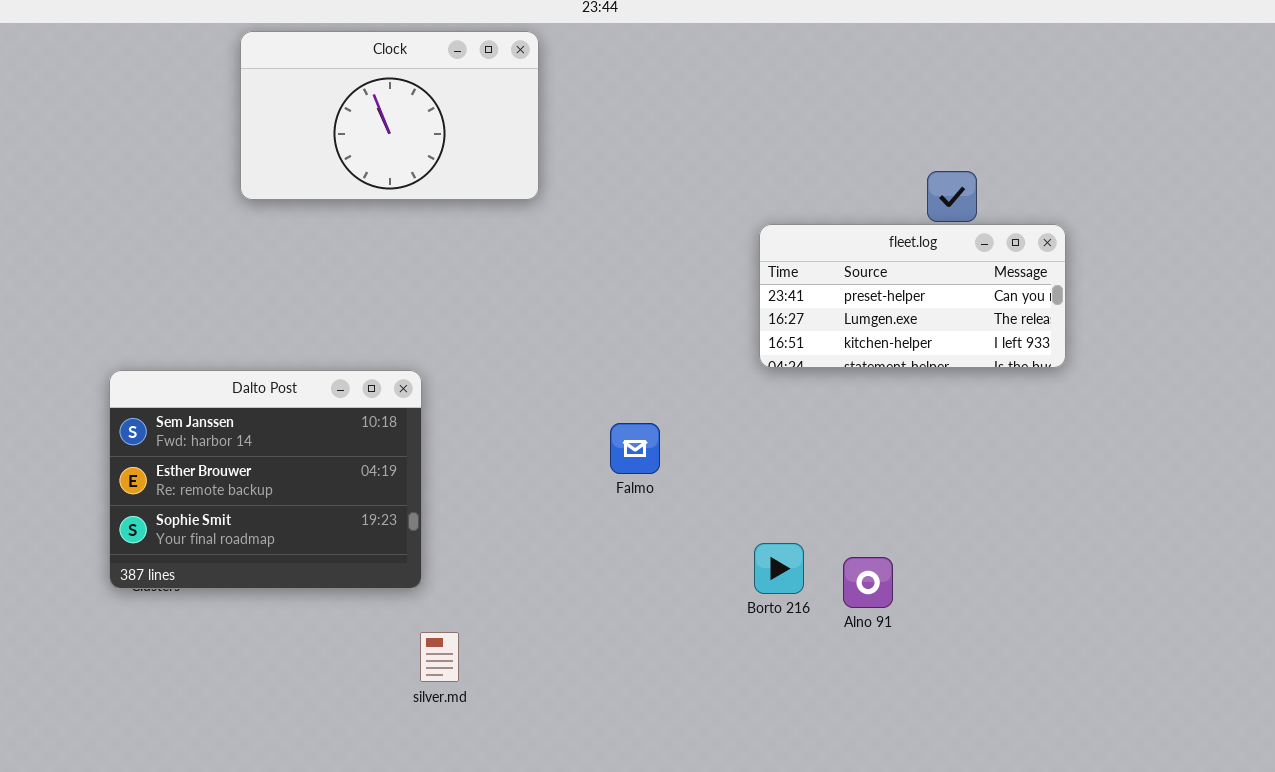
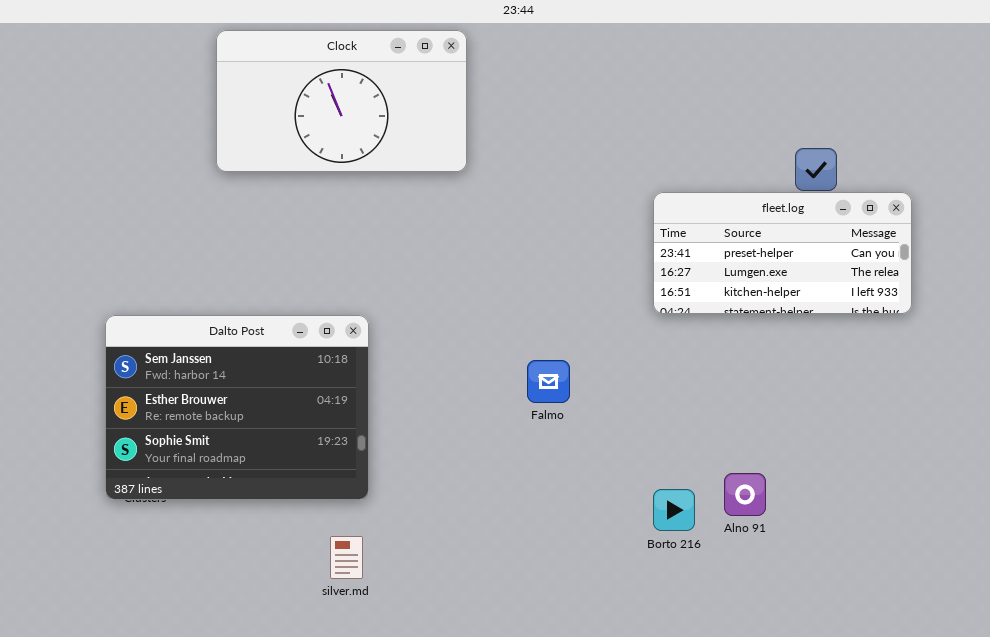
Borto 216: [754,543,804,594] -> [653,489,695,531], moved
silver.md: [420,632,459,682] -> [330,536,363,579], moved

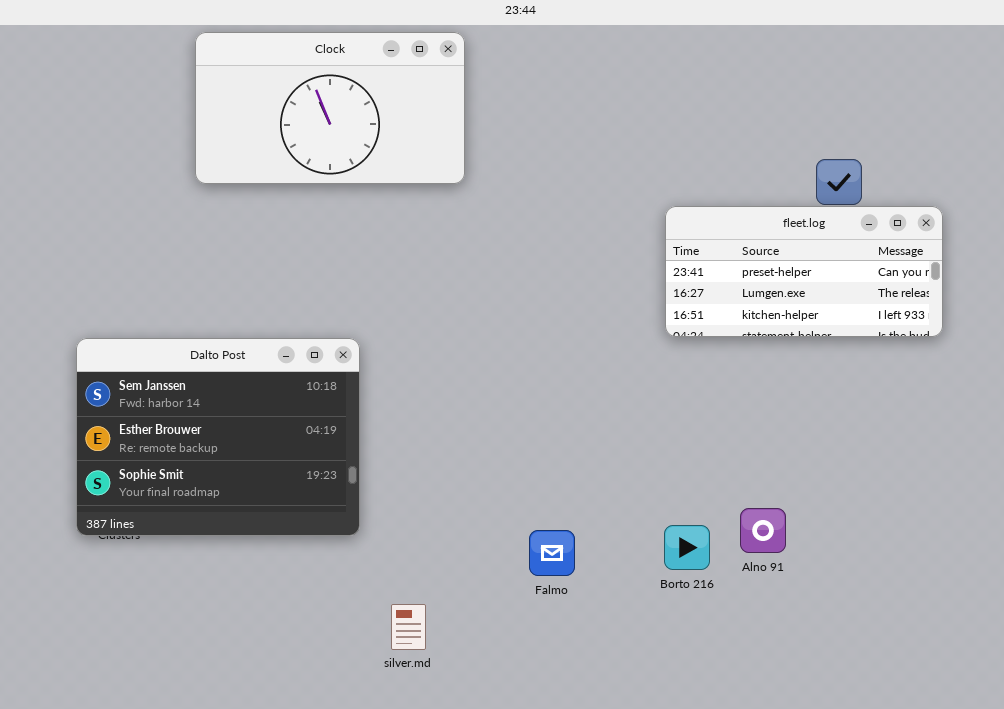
Falmo: [527,360,570,403] -> [529,530,575,576], moved
silver.md: [330,536,363,579] -> [391,604,426,650], moved

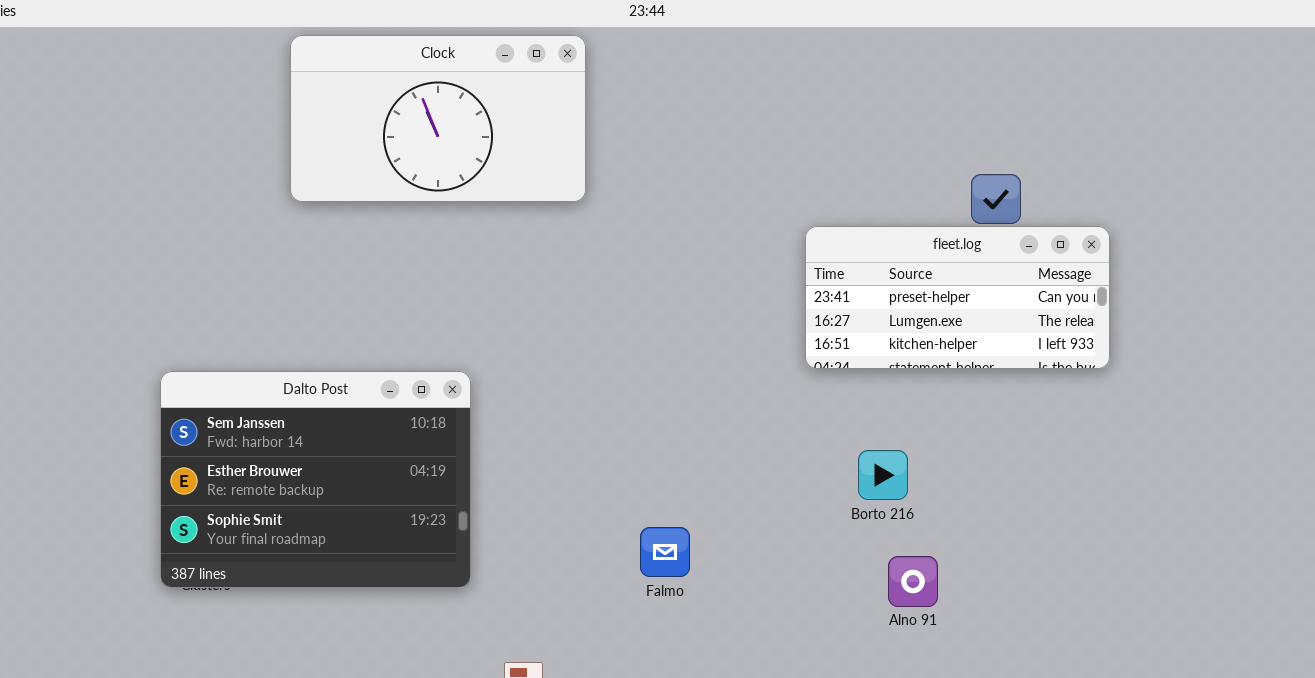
Borto 216: [664,525,710,570] -> [858,450,908,500], moved
Falmo: [529,530,575,576] -> [640,527,690,577], moved

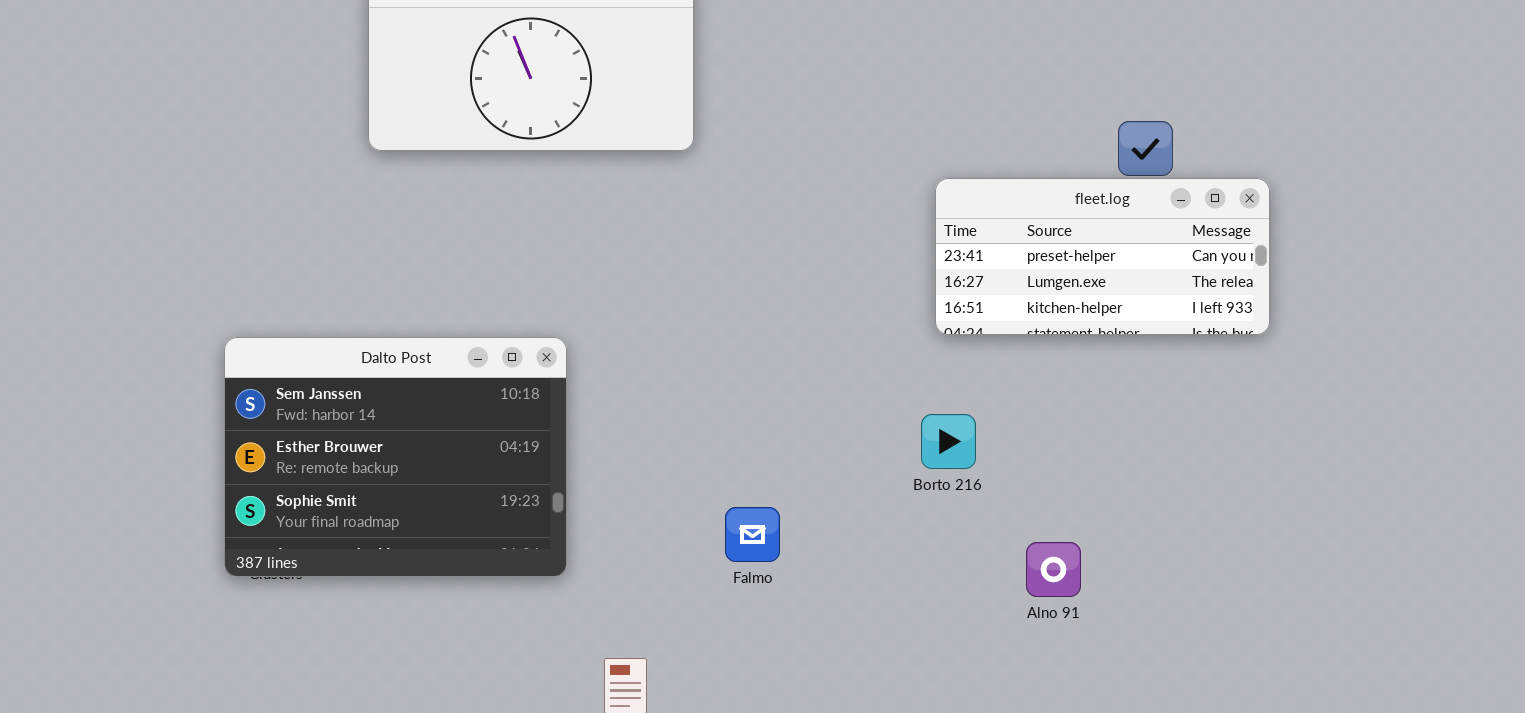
Borto 216: [858,450,908,500] -> [921,414,976,469], moved
Falmo: [640,527,690,577] -> [725,507,780,562], moved

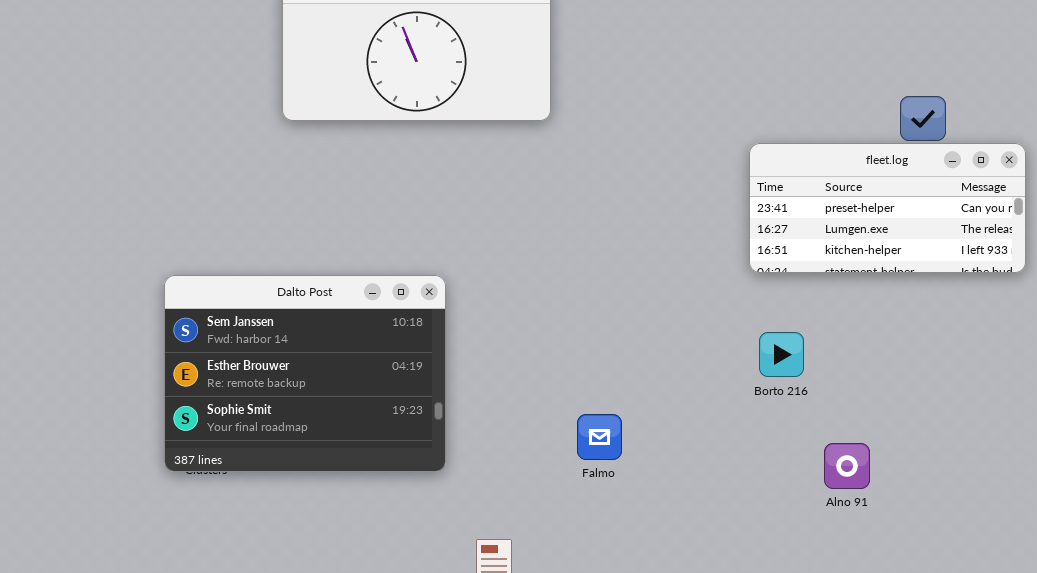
Borto 216: [921,414,976,469] -> [759,332,804,377], moved

